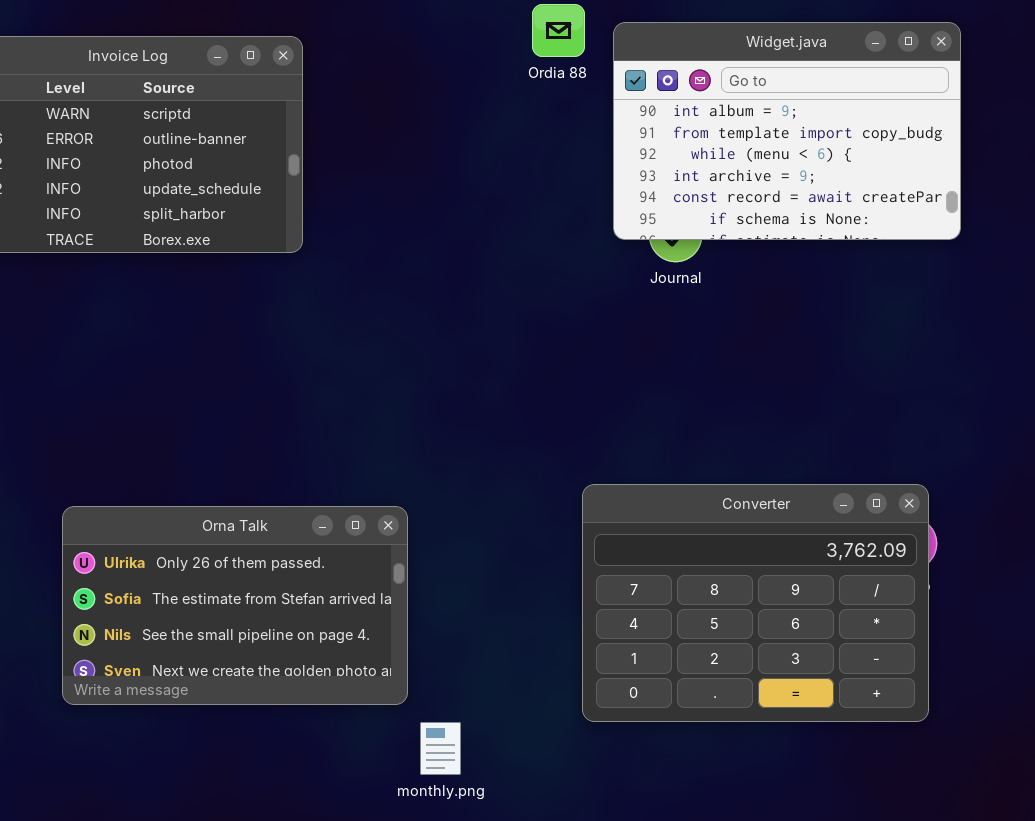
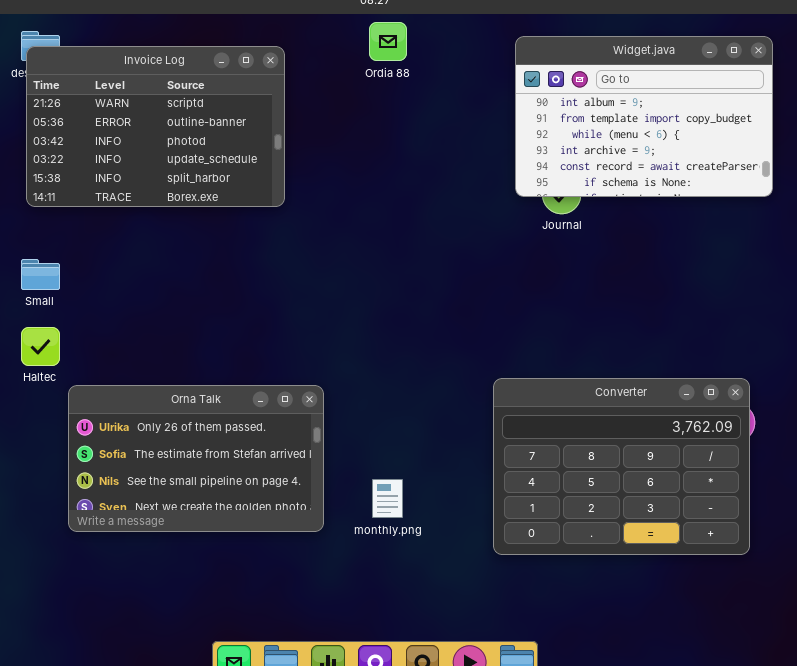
Ordia 88: [532,4,585,57] -> [369,22,407,61], moved
Orna Talk: [62,506,408,705] -> [68,385,324,532], moved
monthly.png: [420,722,461,775] -> [372,479,403,518], moved

